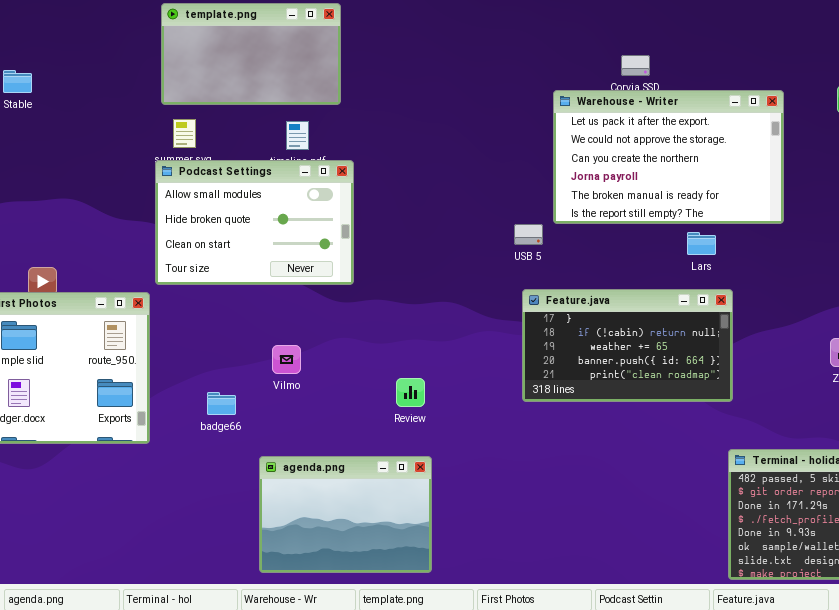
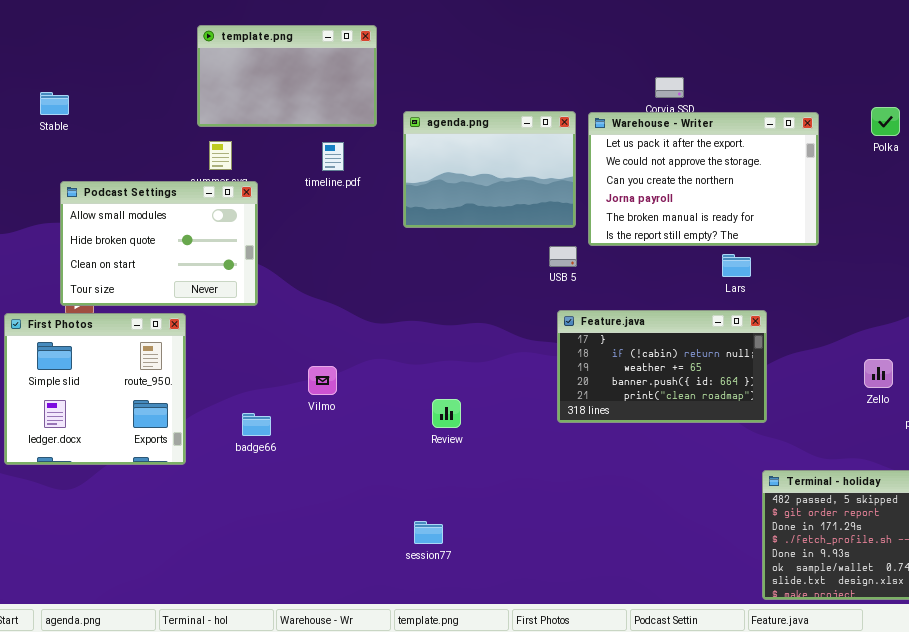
Podcast Settings: [155,160,354,285] -> [60,181,258,306], moved
agenda.png: [259,456,432,573] -> [403,111,576,228], moved

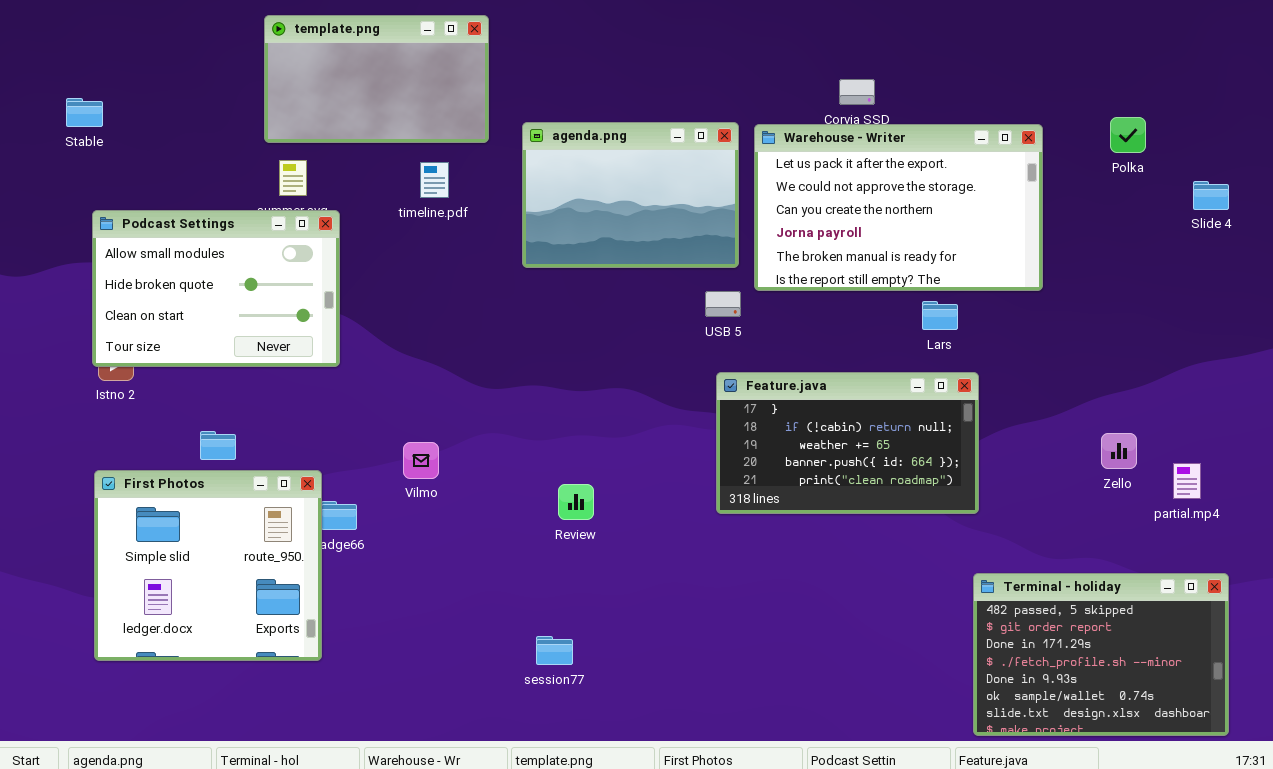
First Photos: [4,313,186,465] -> [94,470,322,661], moved

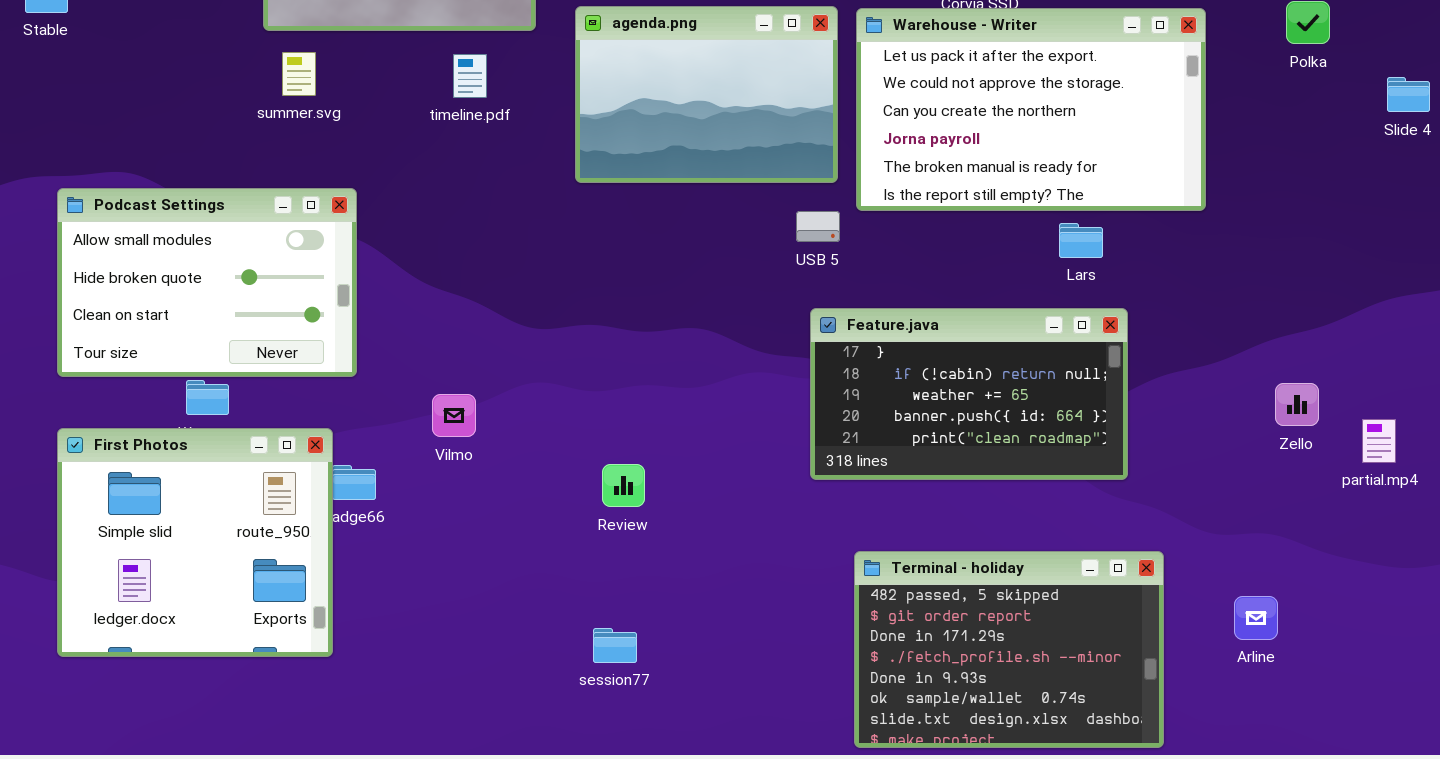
Podcast Settings: [92,210,340,367] -> [57,188,357,377], moved
Review: [558,484,594,520] -> [602,464,645,507], moved
Terminal - holiday: [973,573,1229,736] -> [854,551,1164,748], moved

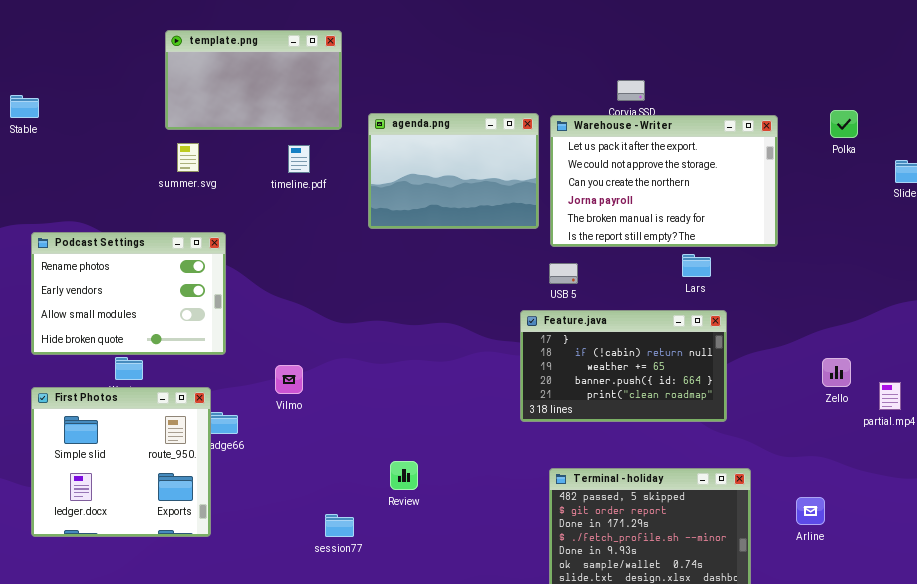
Podcast Settings: [57,188,357,377] -> [31,232,226,355], scrolled up 2 rows
USB 5: [796,211,840,242] -> [549,263,578,284], moved
Review: [602,464,645,507] -> [390,461,418,490], moved
session77: [593,628,637,663] -> [325,514,354,537], moved

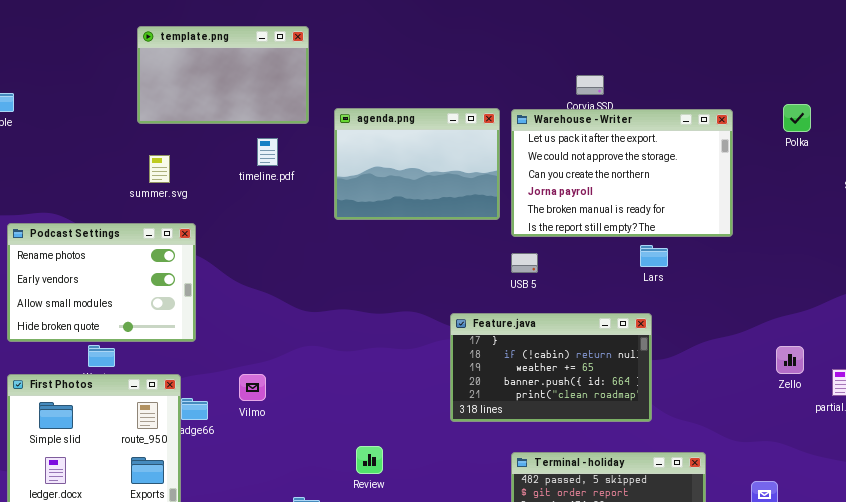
summer.svg: [177,143,199,172] -> [149,155,170,183], moved
Feature.java: [520,310,727,422] -> [450,313,652,422], moved
Vilmo: [275,365,303,394] -> [239,374,266,401], moved

